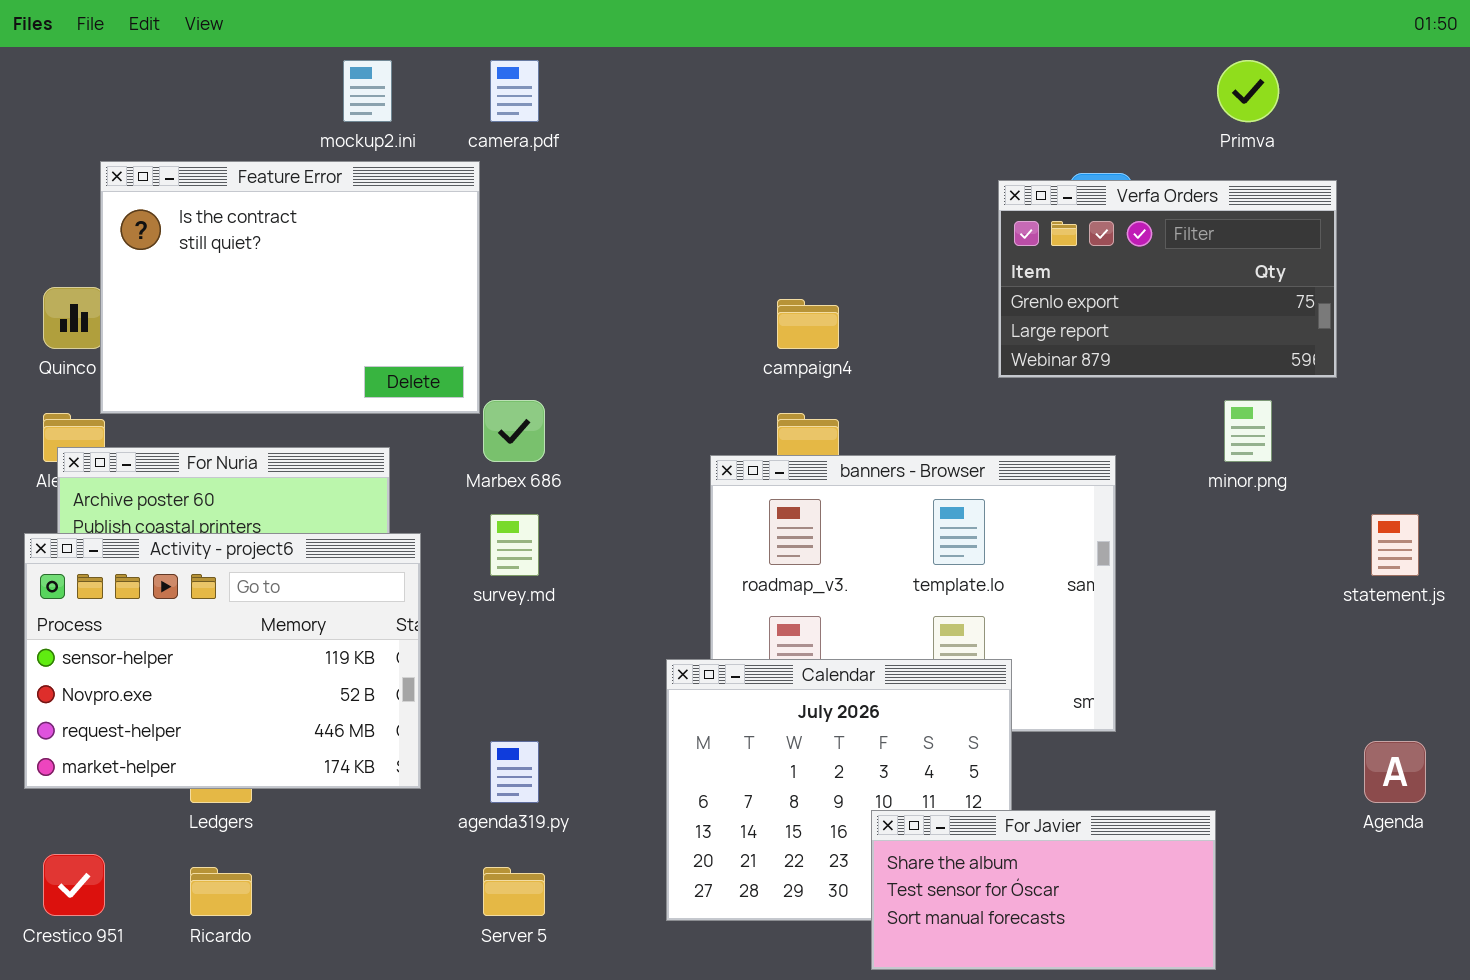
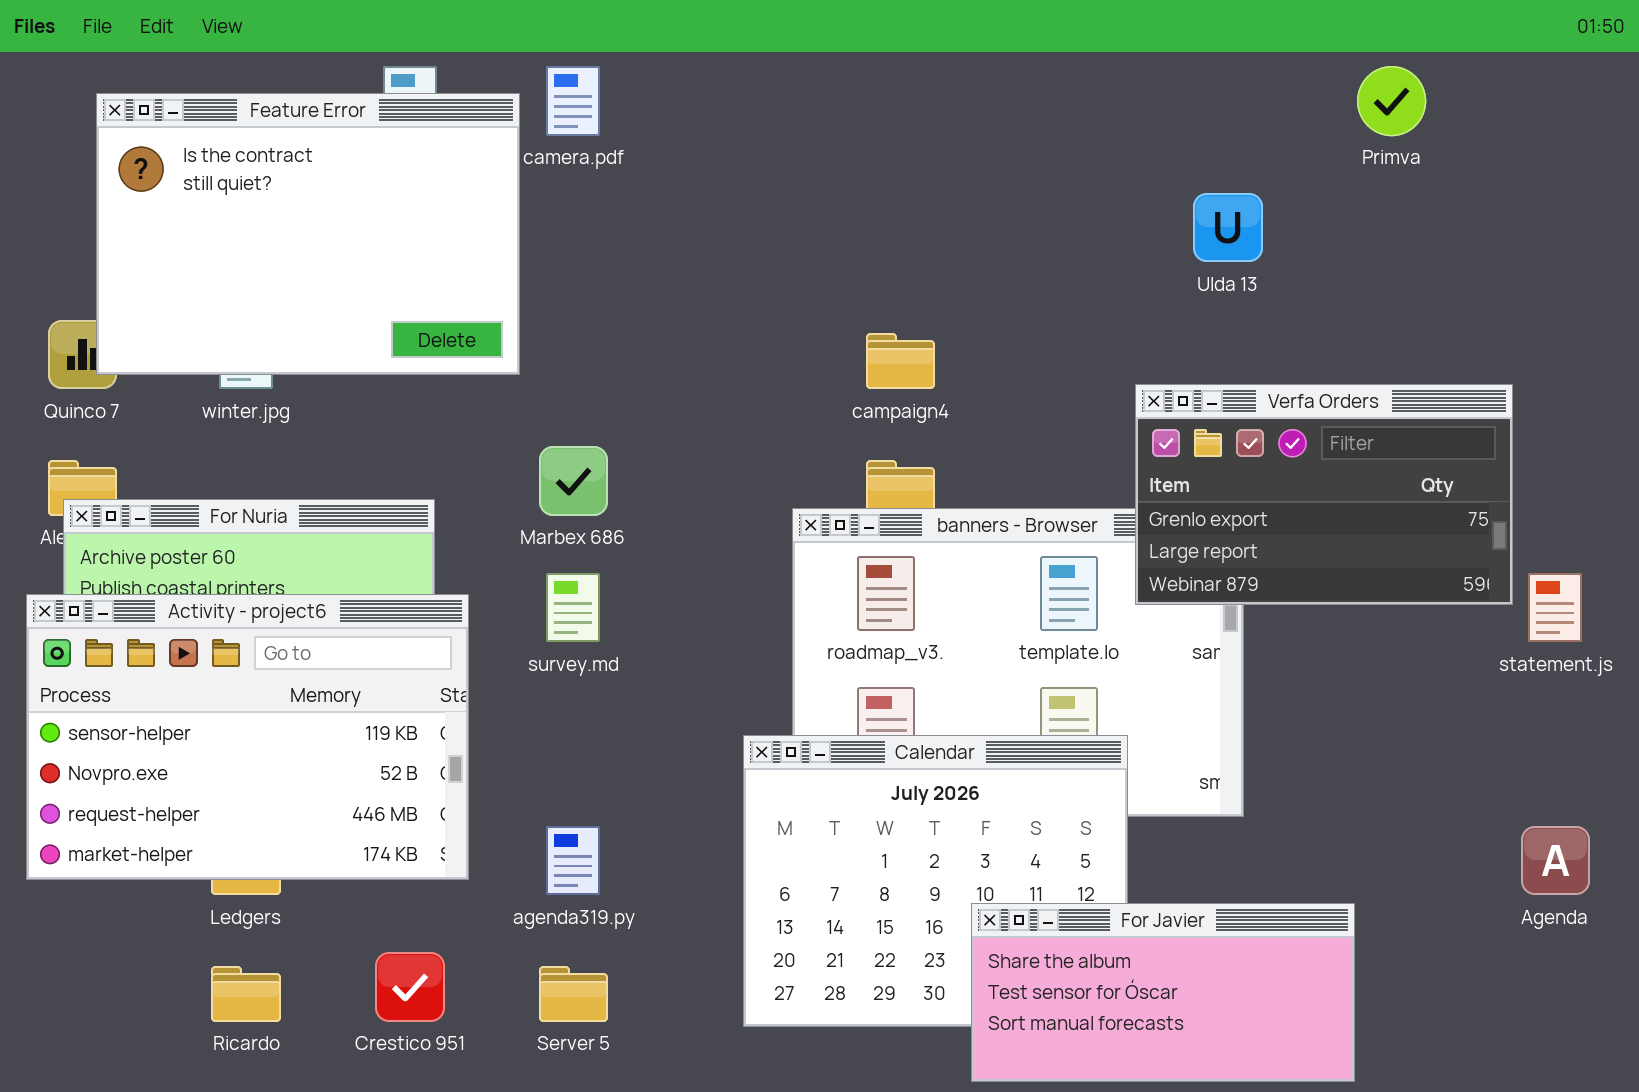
Feature Error: [100,161,480,414] -> [96,93,520,375], moved
Verfa Orders: [998,180,1337,378] -> [1135,384,1513,605], moved
Crestico 951: [43,854,105,916] -> [375,952,445,1022], moved

